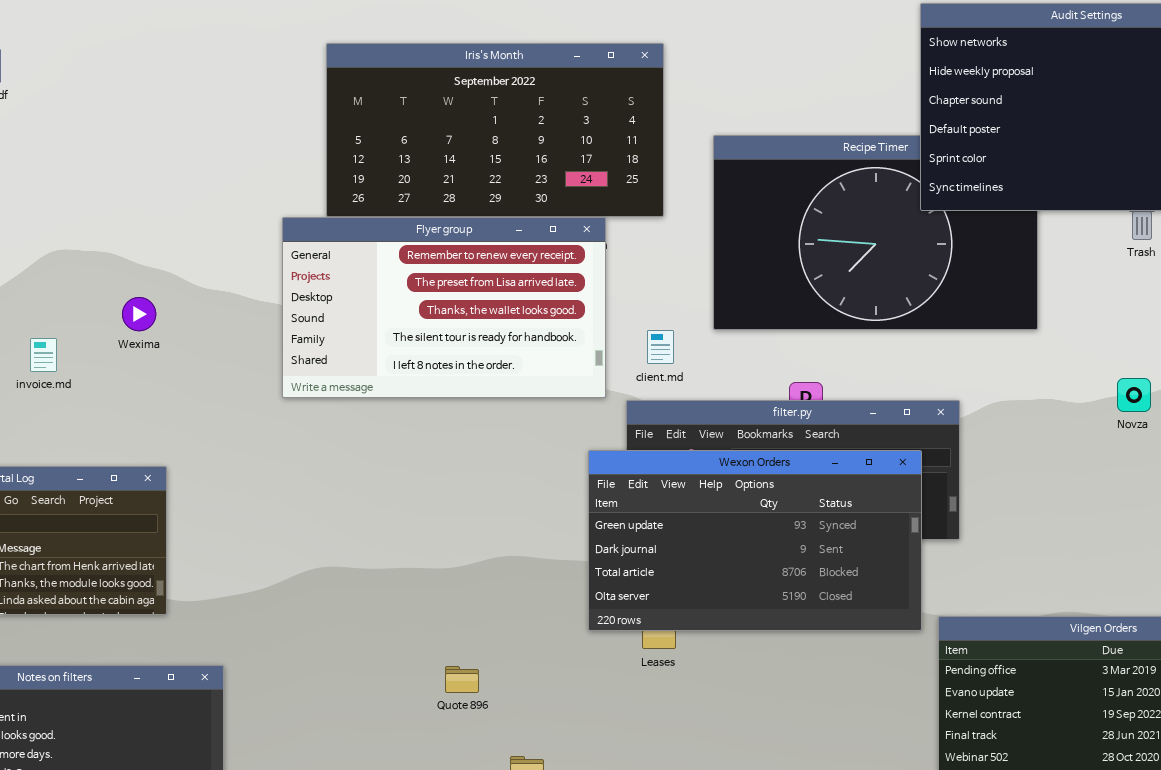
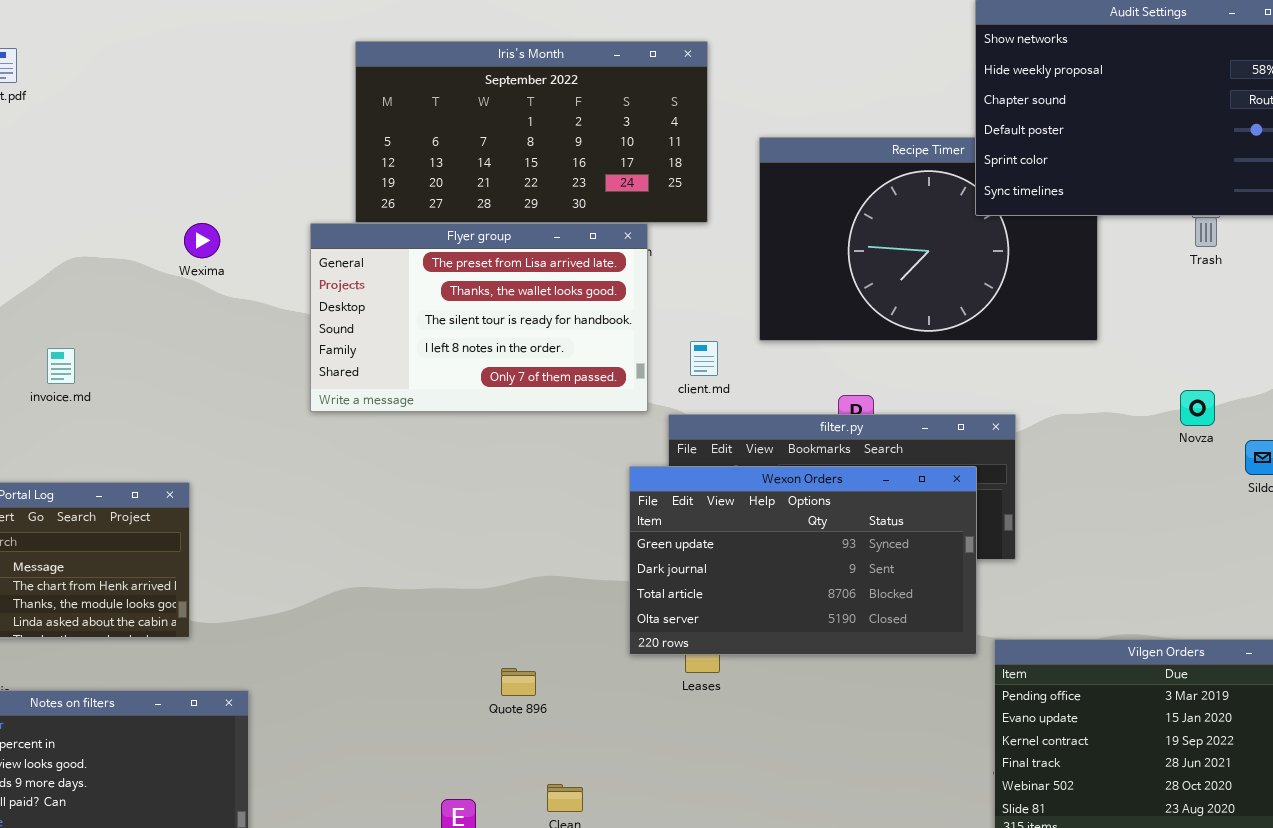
Flyer group: [282,217,606,398] -> [310,223,648,412], scrolled down 1 row
Wexima: [122,297,156,331] -> [184,223,220,258], moved
Quote 896: [445,666,479,693] -> [501,668,536,696], moved

